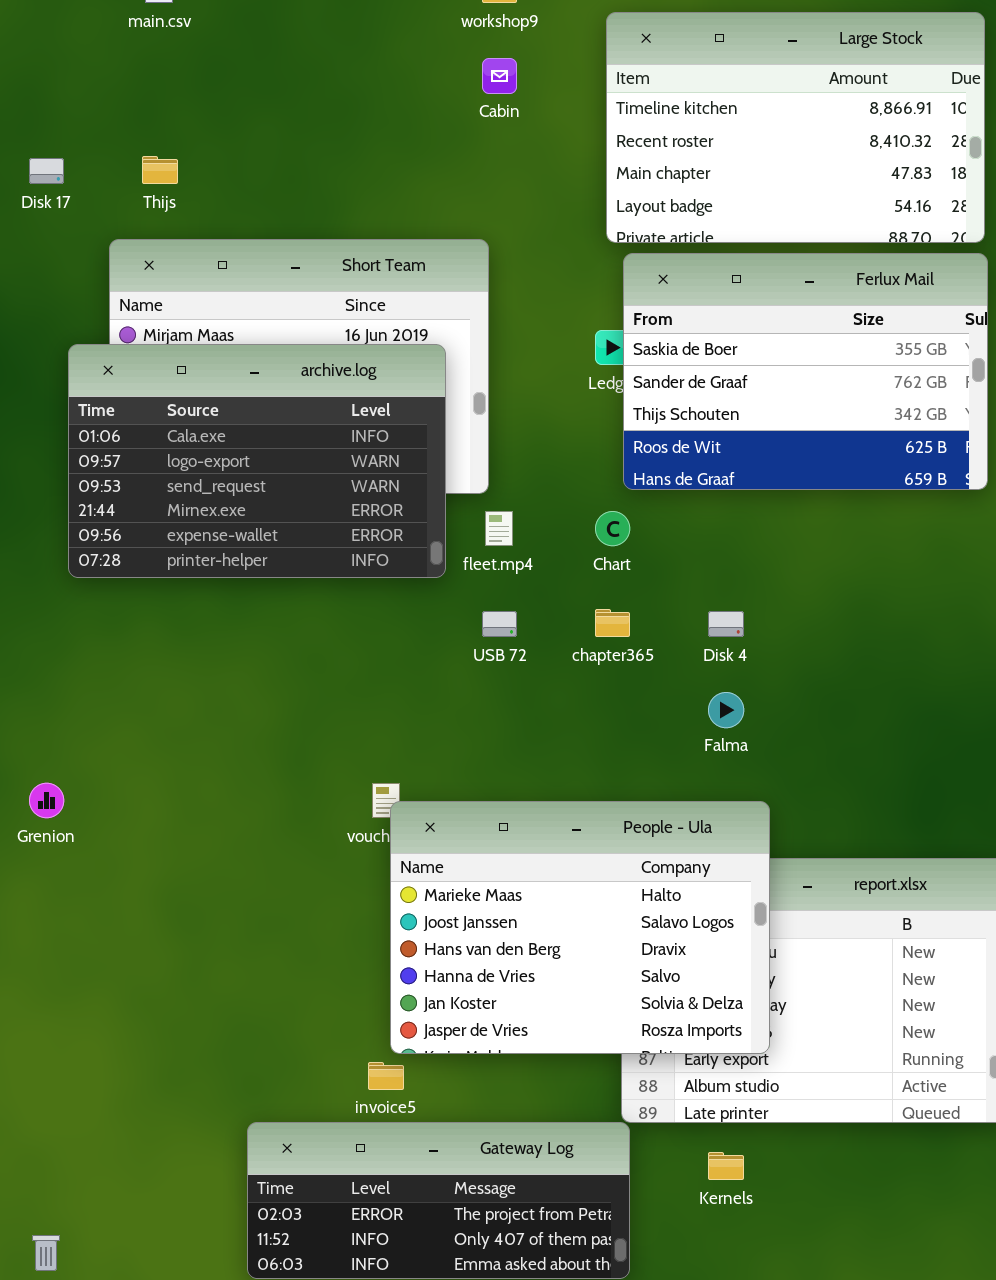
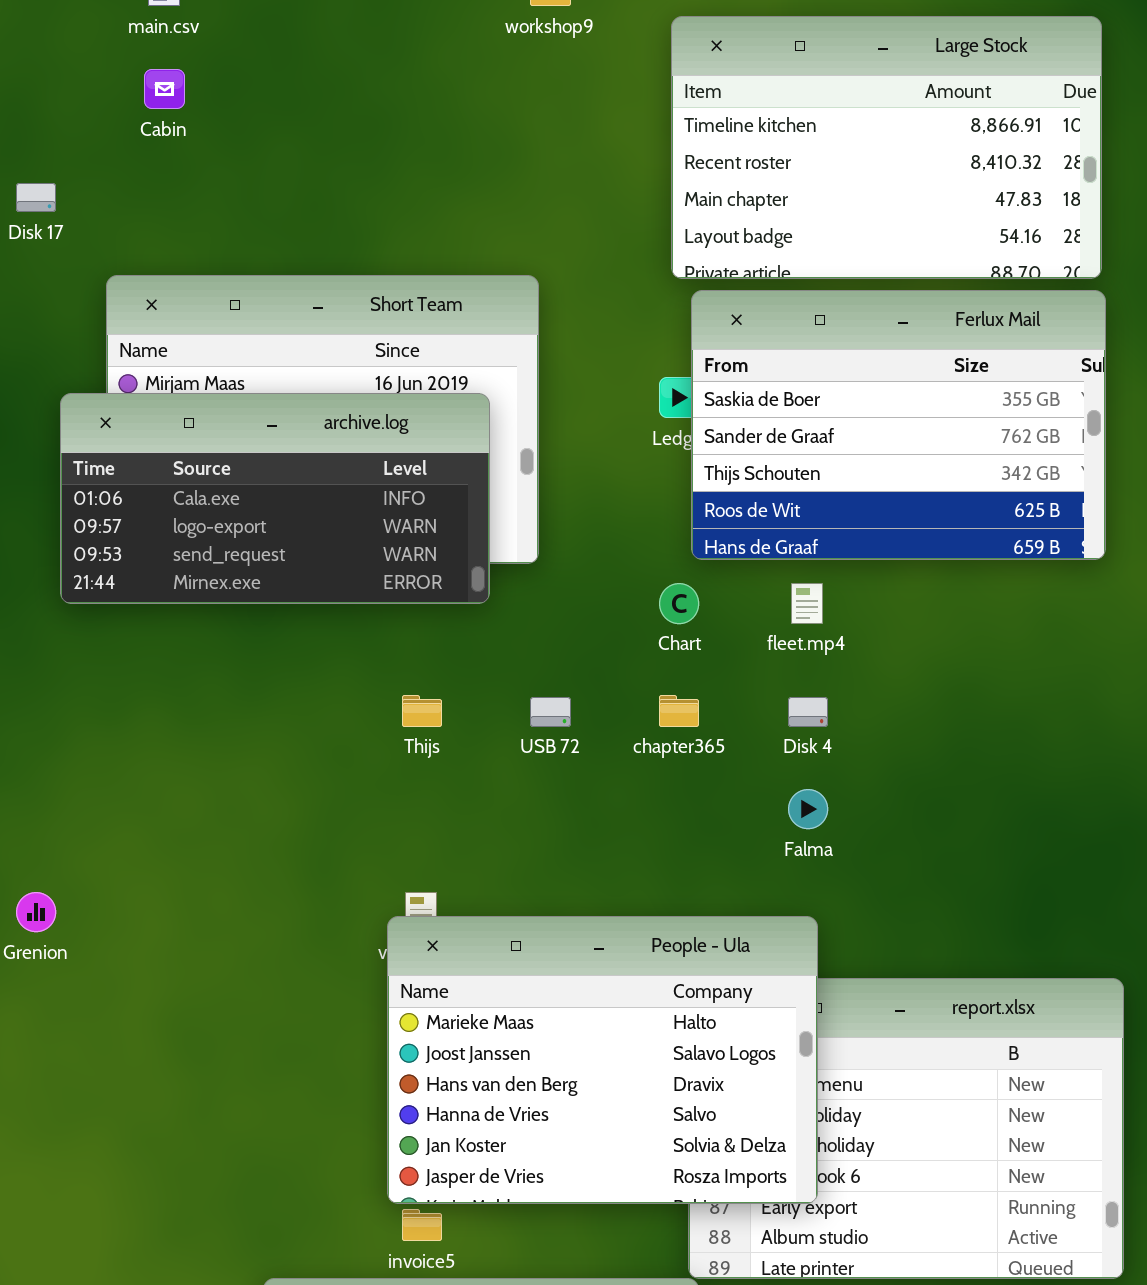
Cabin: [482,58,517,94] -> [144,69,185,109], moved
Thijs: [142,156,178,184] -> [402,695,442,727], moved
archive.log: [68,344,446,578] -> [60,393,490,604], resized
fleet.mp4: [485,511,513,546] -> [791,583,823,624], moved
People - Ula: [390,801,770,1054] -> [387,916,818,1204], moved

